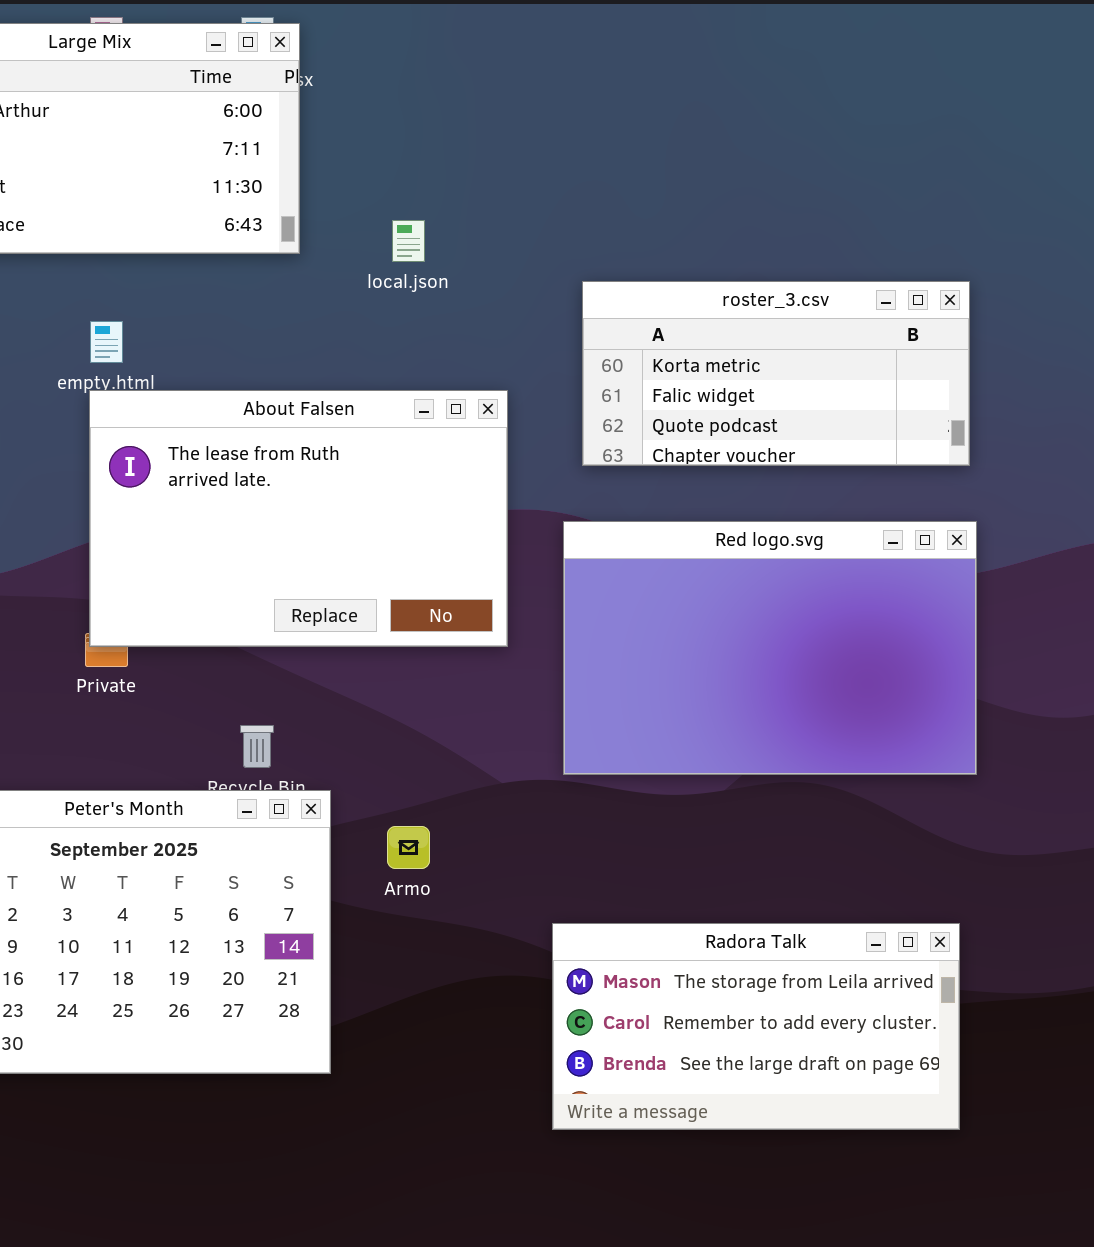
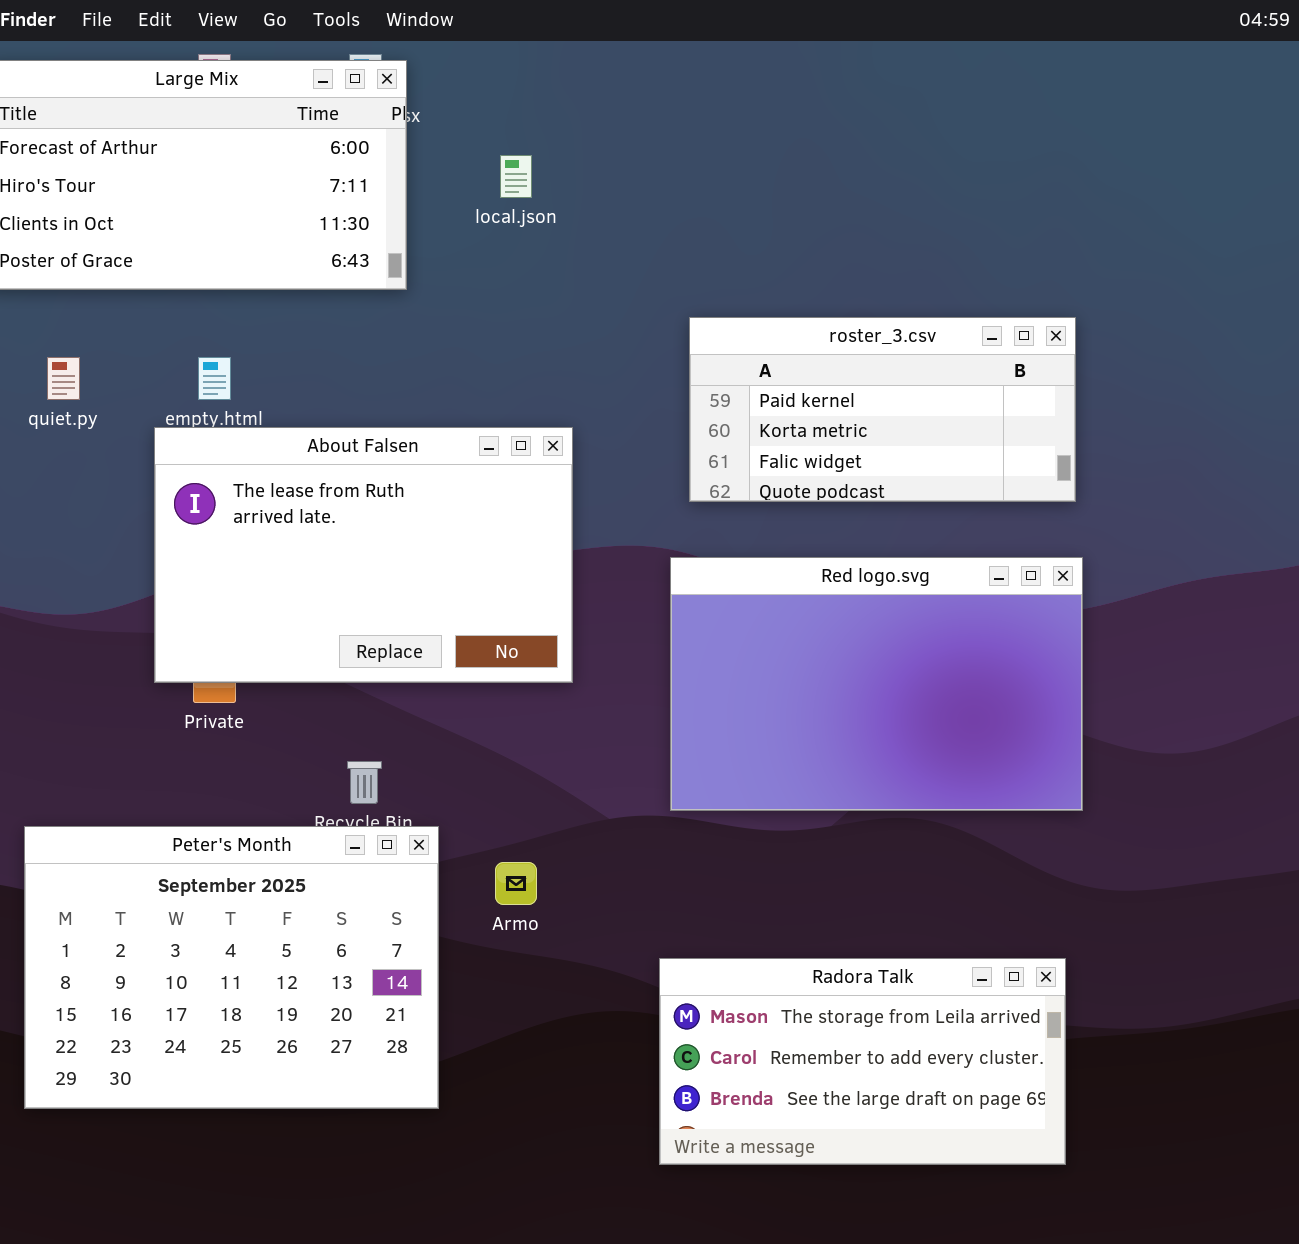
local.json: [392,220,425,262] -> [500,155,532,198], moved
roster_3.csv: [582,281,970,466] -> [689,317,1076,502], scrolled up 1 row
About Falsen: [89,390,508,647] -> [154,427,573,683], moved

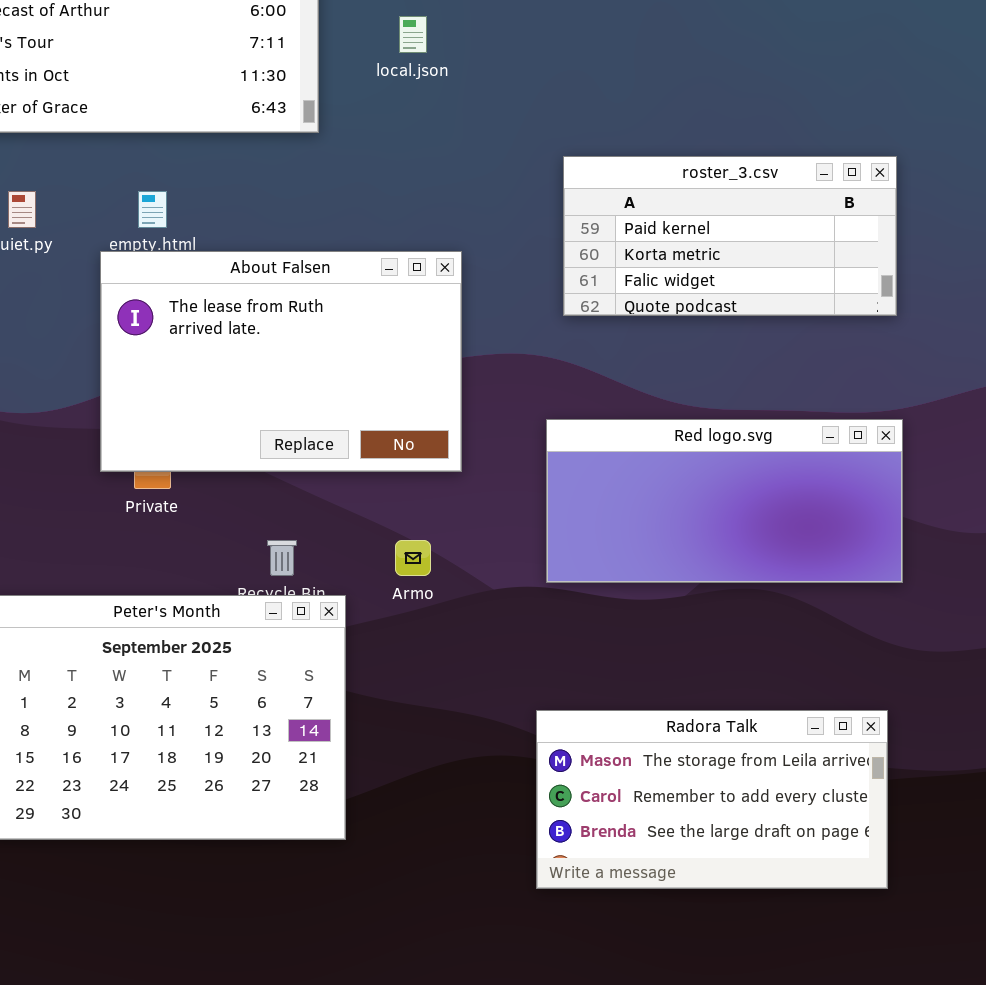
Red logo.svg: [670,557,1083,811] -> [546,419,903,583], resized
Armo: [495,862,537,905] -> [395,540,431,576], moved

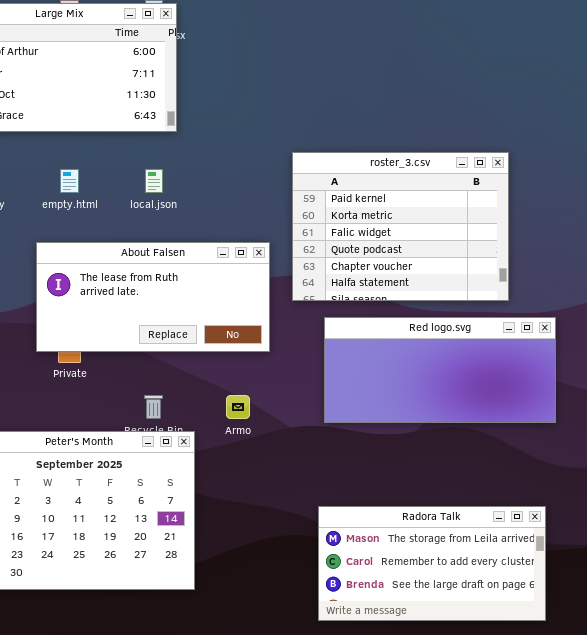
local.json: [399,16,427,53] -> [145,169,163,193], moved
roster_3.csv: [563,156,897,316] -> [292,152,509,301], moved, resized
About Falsen: [100,251,462,472] -> [36,242,270,352], resized

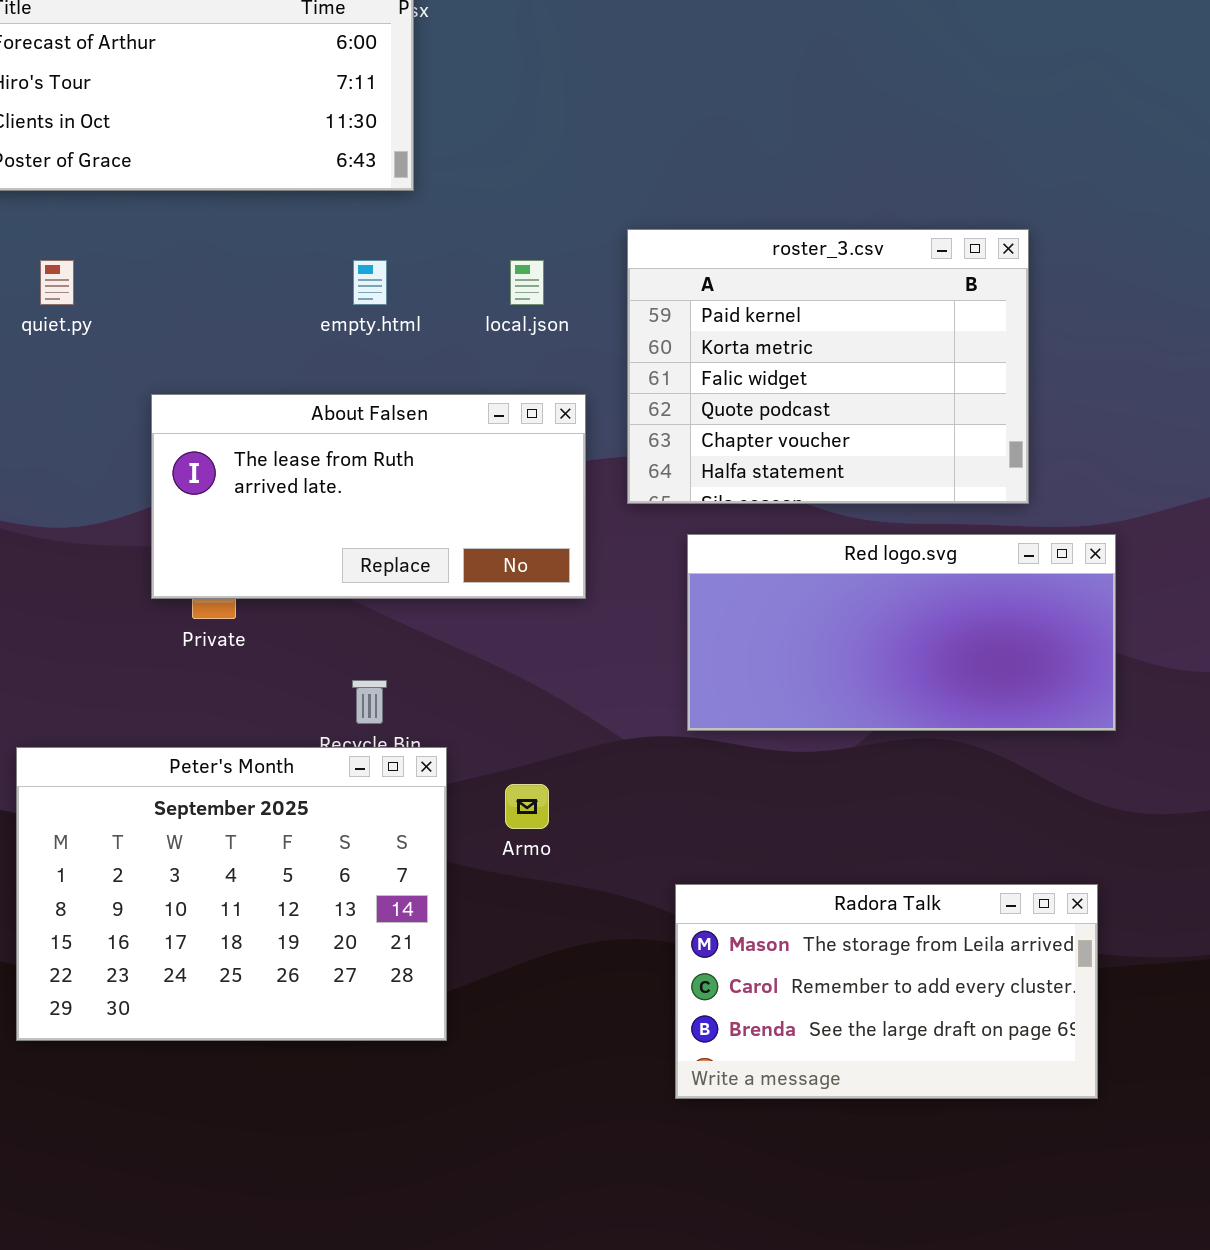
empty.html: [60,169,79,193] -> [353,260,387,305], moved
local.json: [145,169,163,193] -> [510,260,544,305], moved
Armo: [226,395,250,419] -> [505,784,549,829], moved

